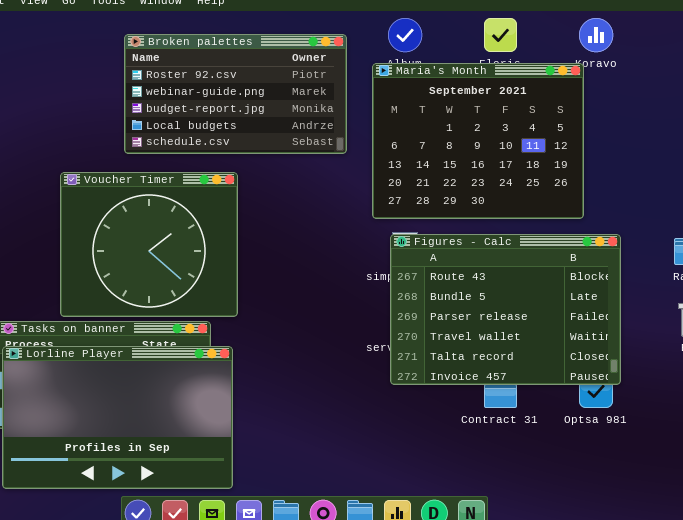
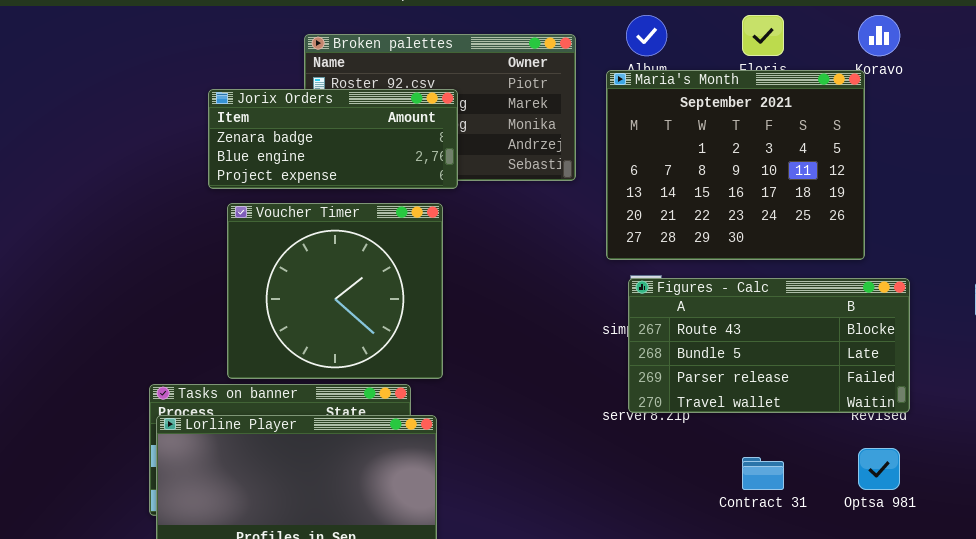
Jorix Orders: none -> [208,89,458,189], opened
Figures - Calc: [390,234,621,385] -> [628,278,910,413], resized

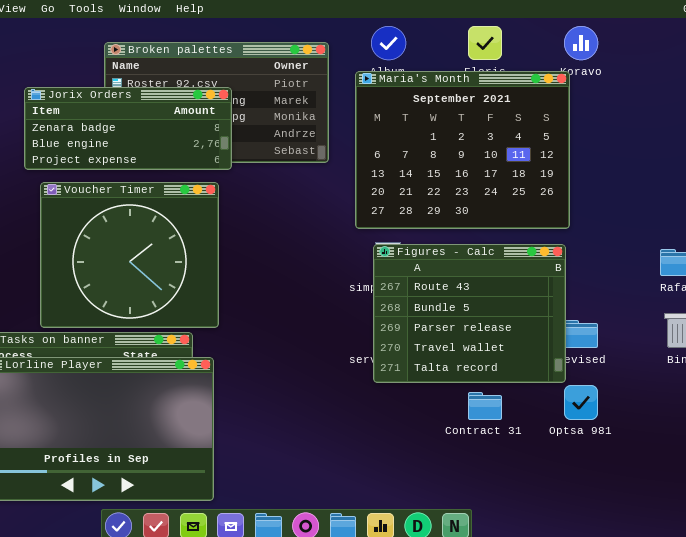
Figures - Calc: [628,278,910,413] -> [373,244,566,383], resized

